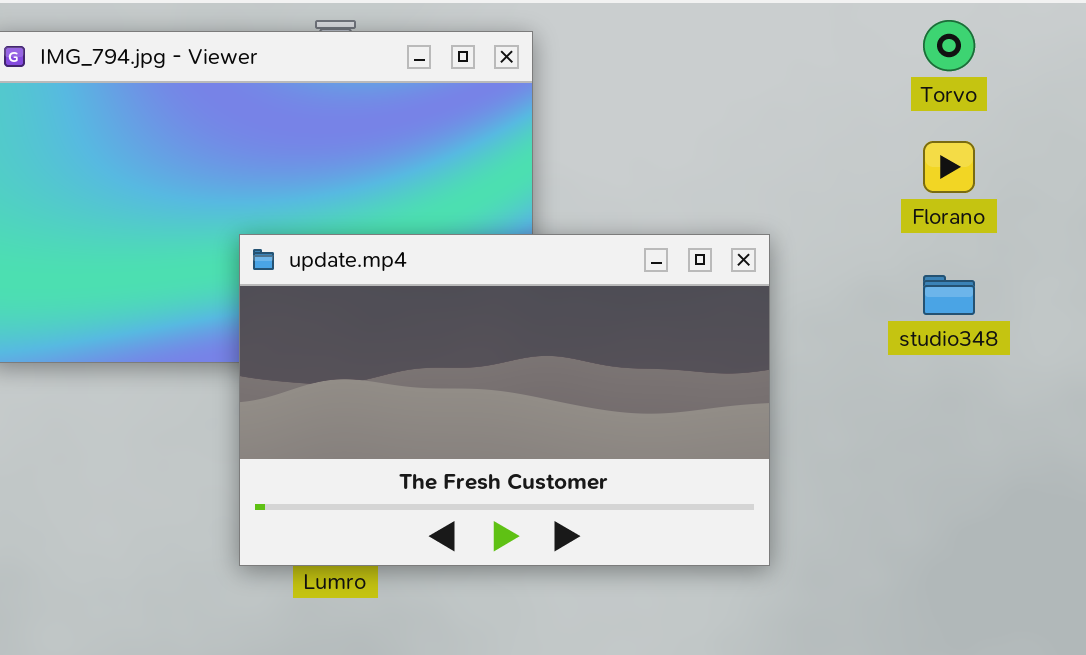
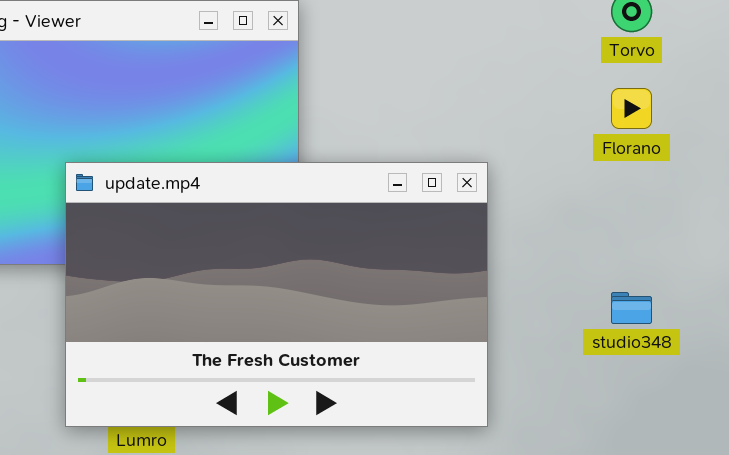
studio348: [923,275,975,315] -> [611,292,652,324], moved

